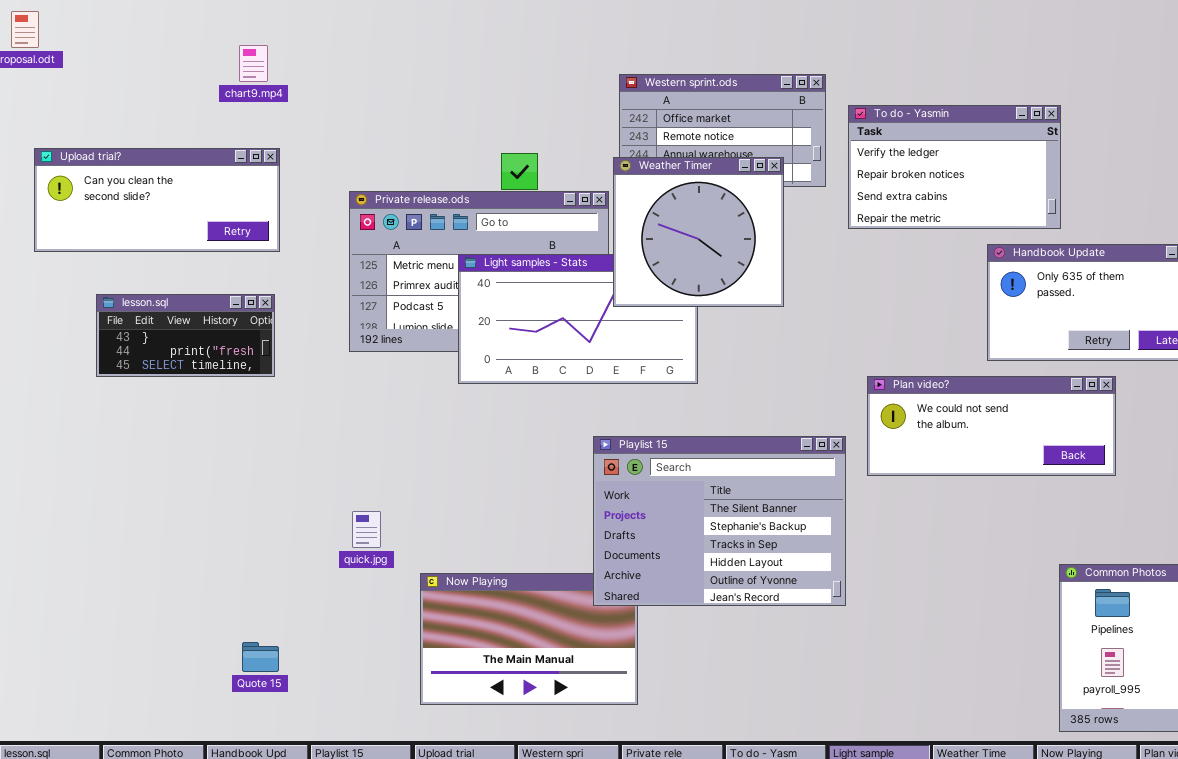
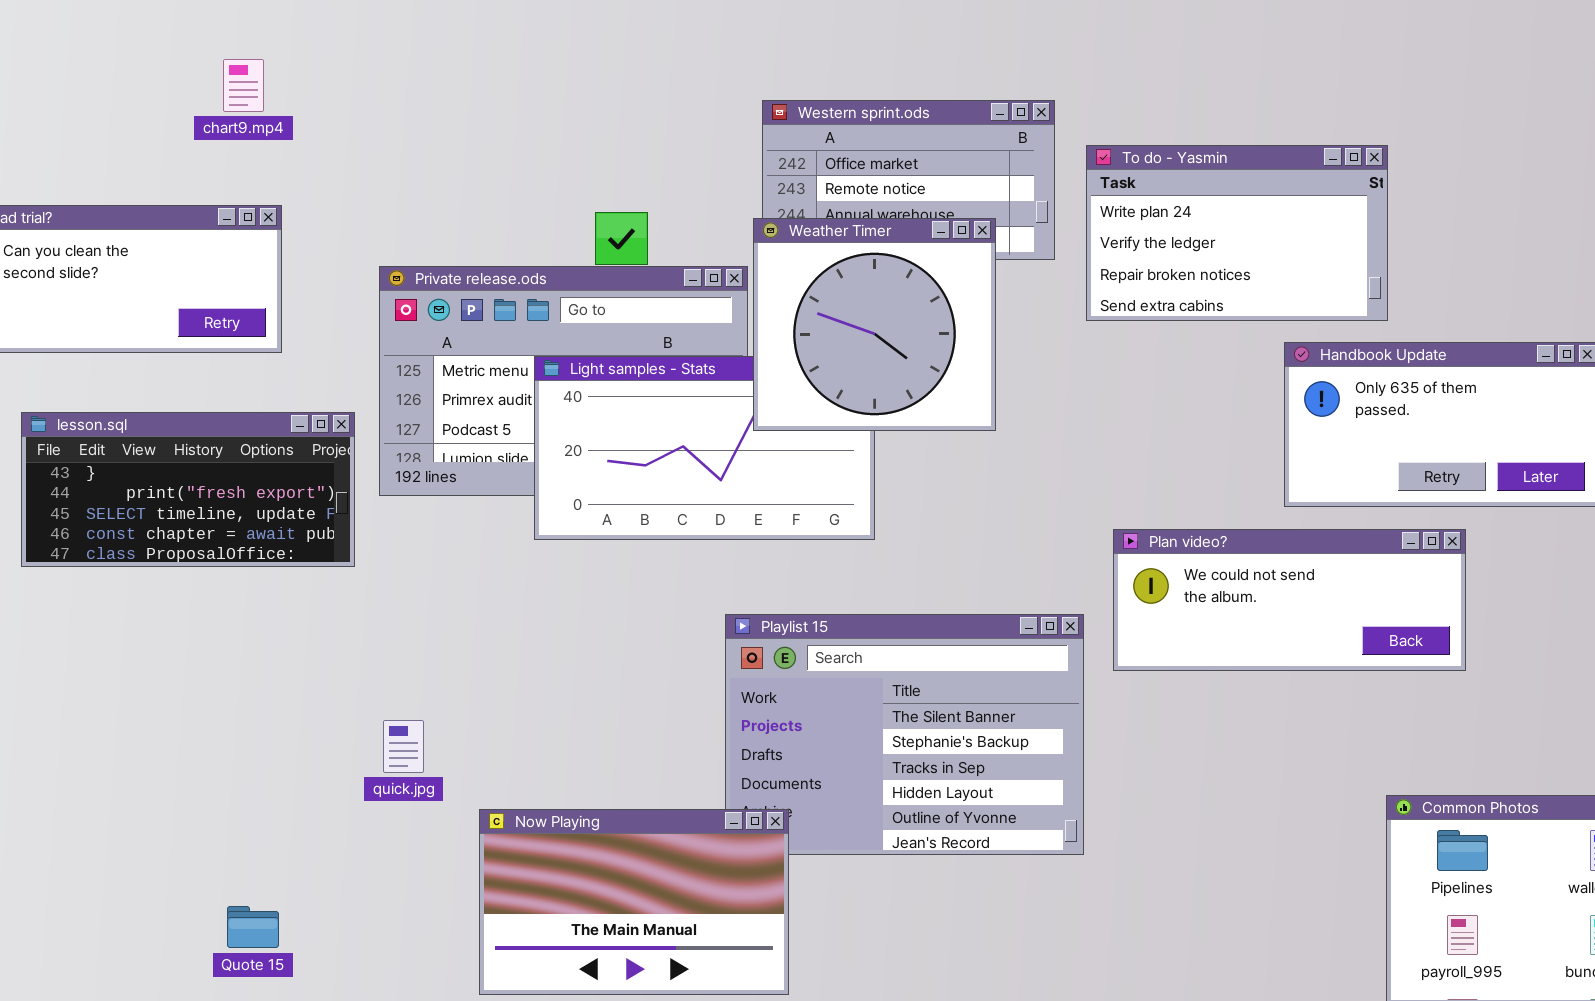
To do - Yasmin: [848,105,1061,229] -> [1086,145,1388,321], scrolled up 1 row
lesson.sql: [96,294,275,377] -> [21,412,355,567], resized
Now Playing: [420,573,638,705] -> [479,809,789,995], raised

